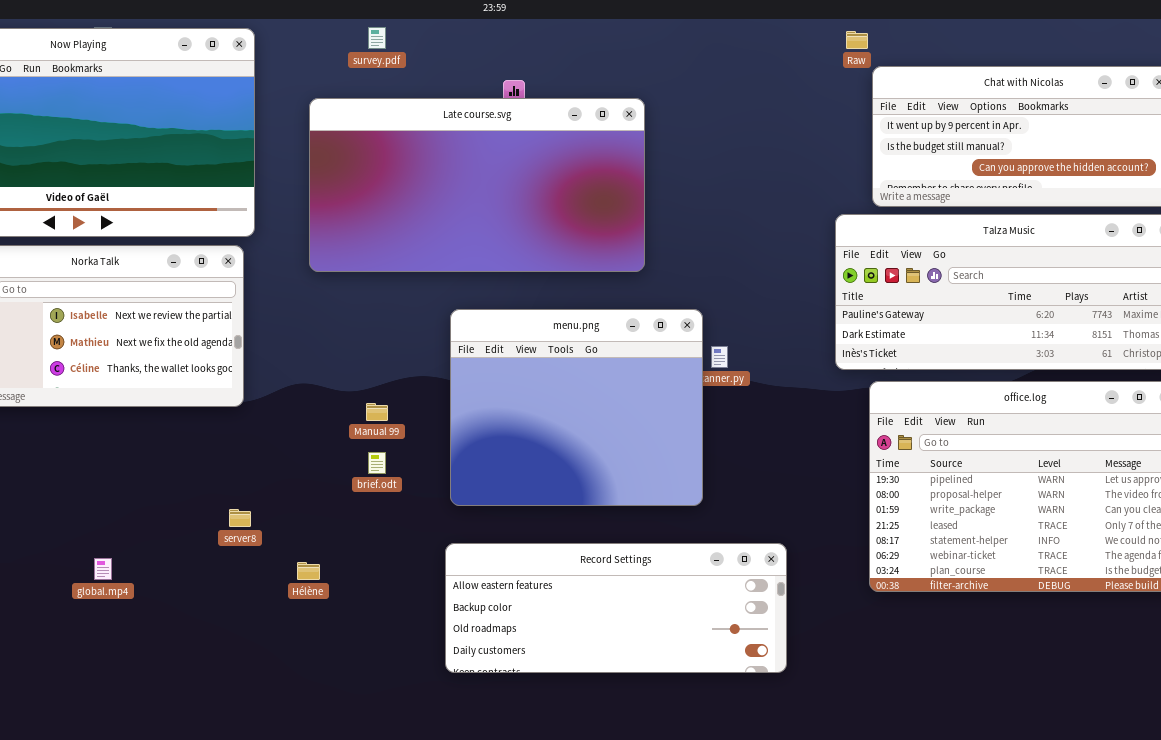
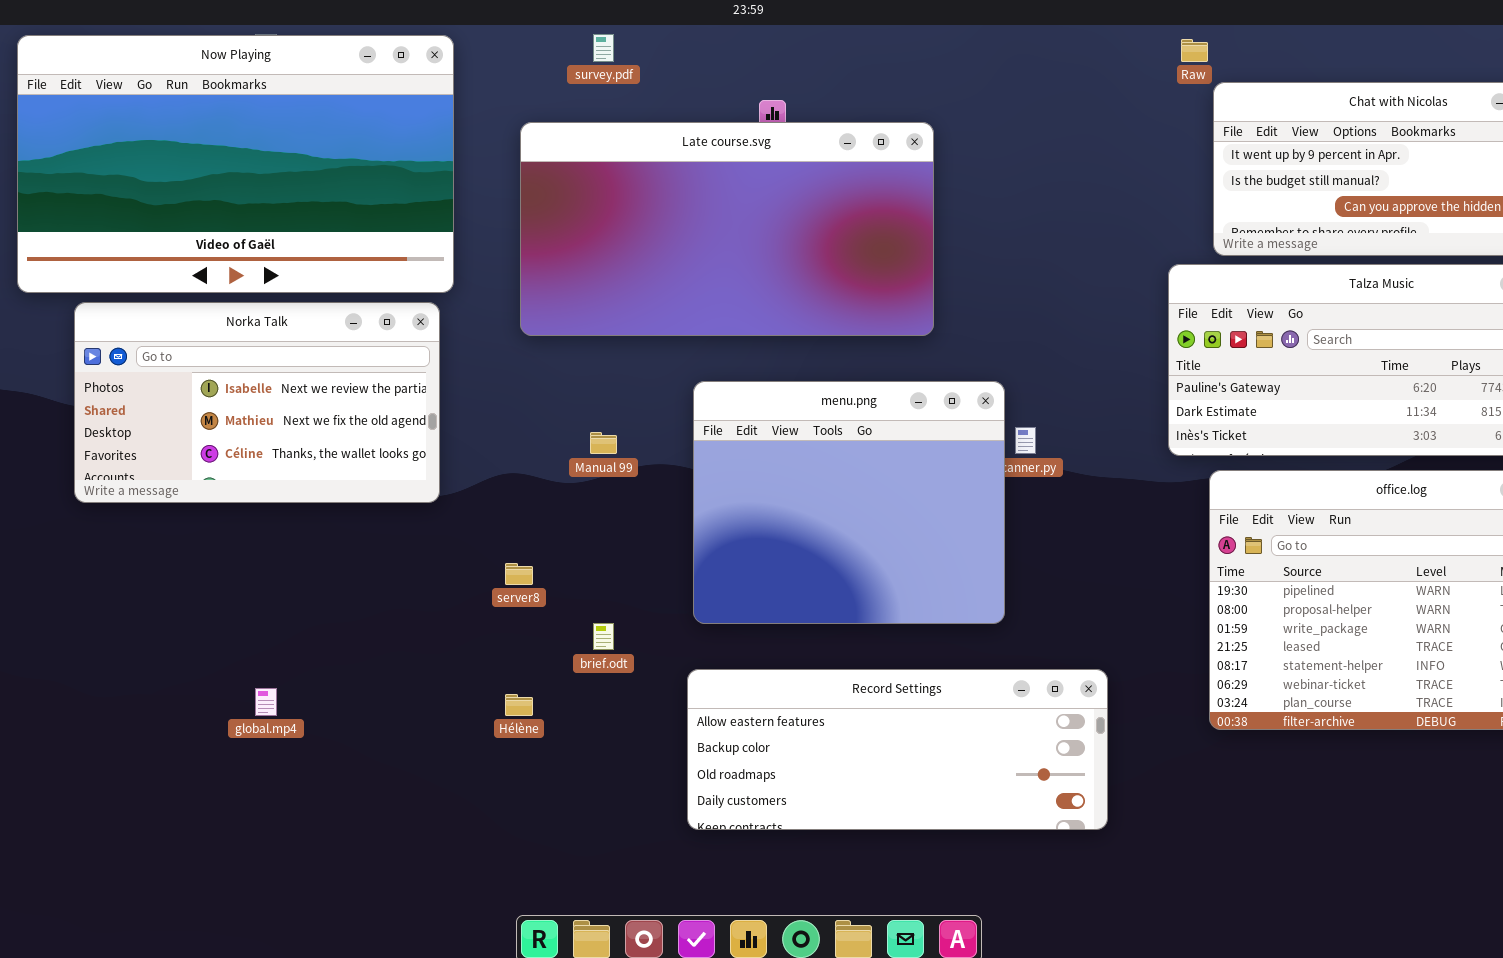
Manual 99: [366,403,388,421] -> [590,432,617,454], moved
brief.odt: [368,452,386,474] -> [593,623,614,650], moved
server8: [229,509,251,527] -> [505,563,533,585], moved

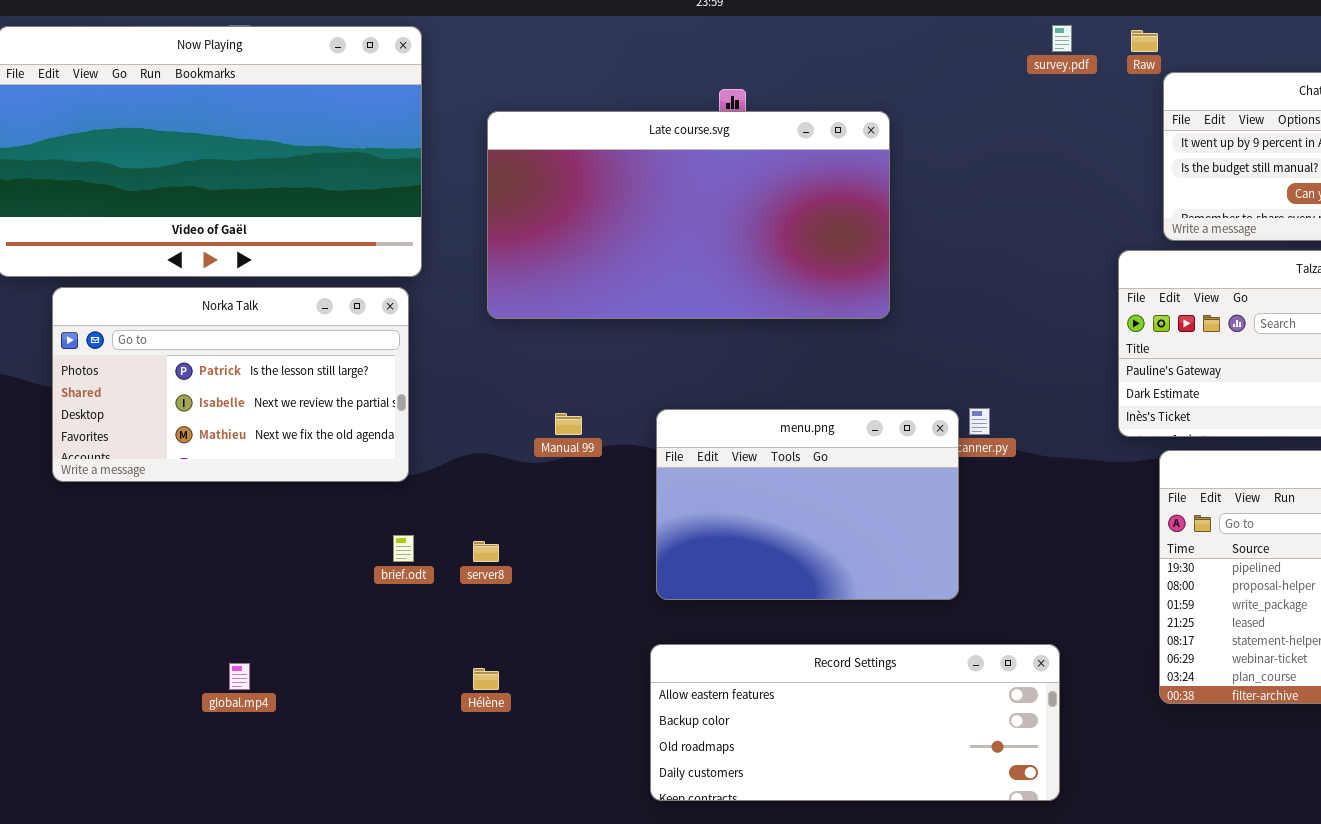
survey.pdf: [593,34,614,62] -> [1052,25,1072,52], moved
Norka Talk: [74,302,440,503] -> [52,287,409,482], scrolled up 1 row
menu.png: [693,381,1005,624] -> [656,409,959,600], resized
brief.odt: [593,623,614,650] -> [393,535,414,562], moved

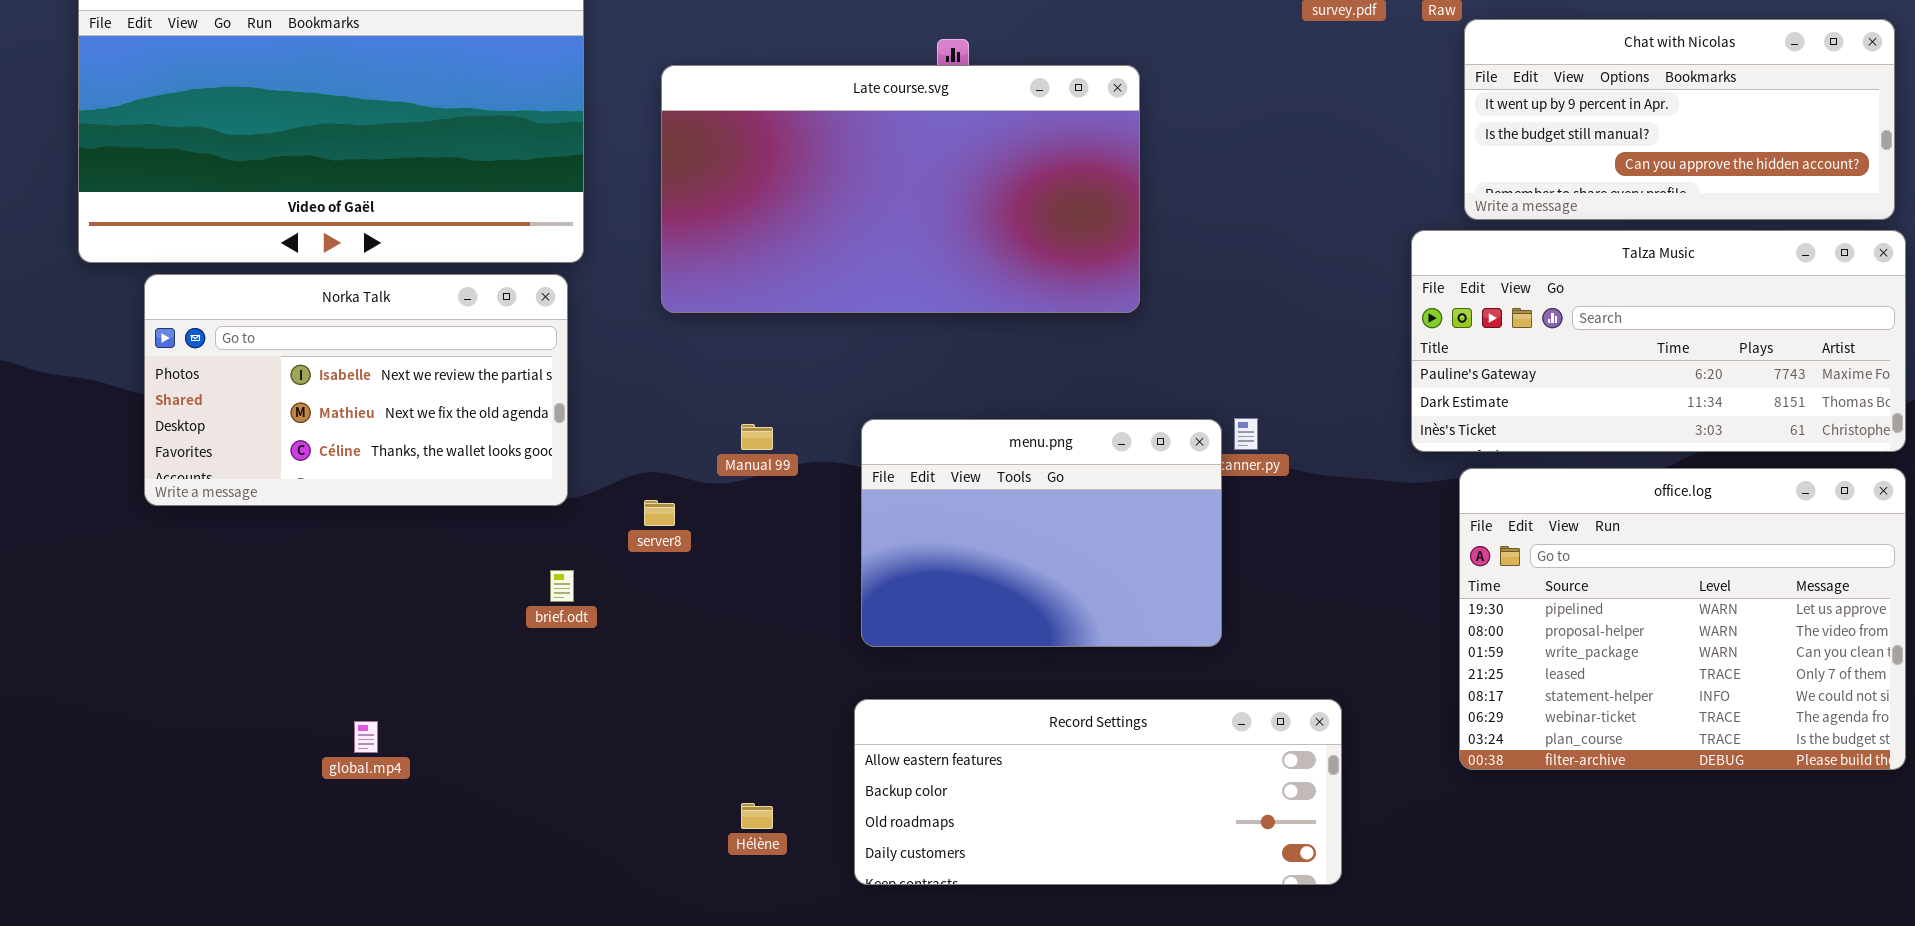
Norka Talk: [52,287,409,482] -> [144,274,568,506], scrolled down 1 row
server8: [473,541,499,562] -> [644,500,675,526], moved
Hélène: [473,668,499,690] -> [741,803,773,829], moved

